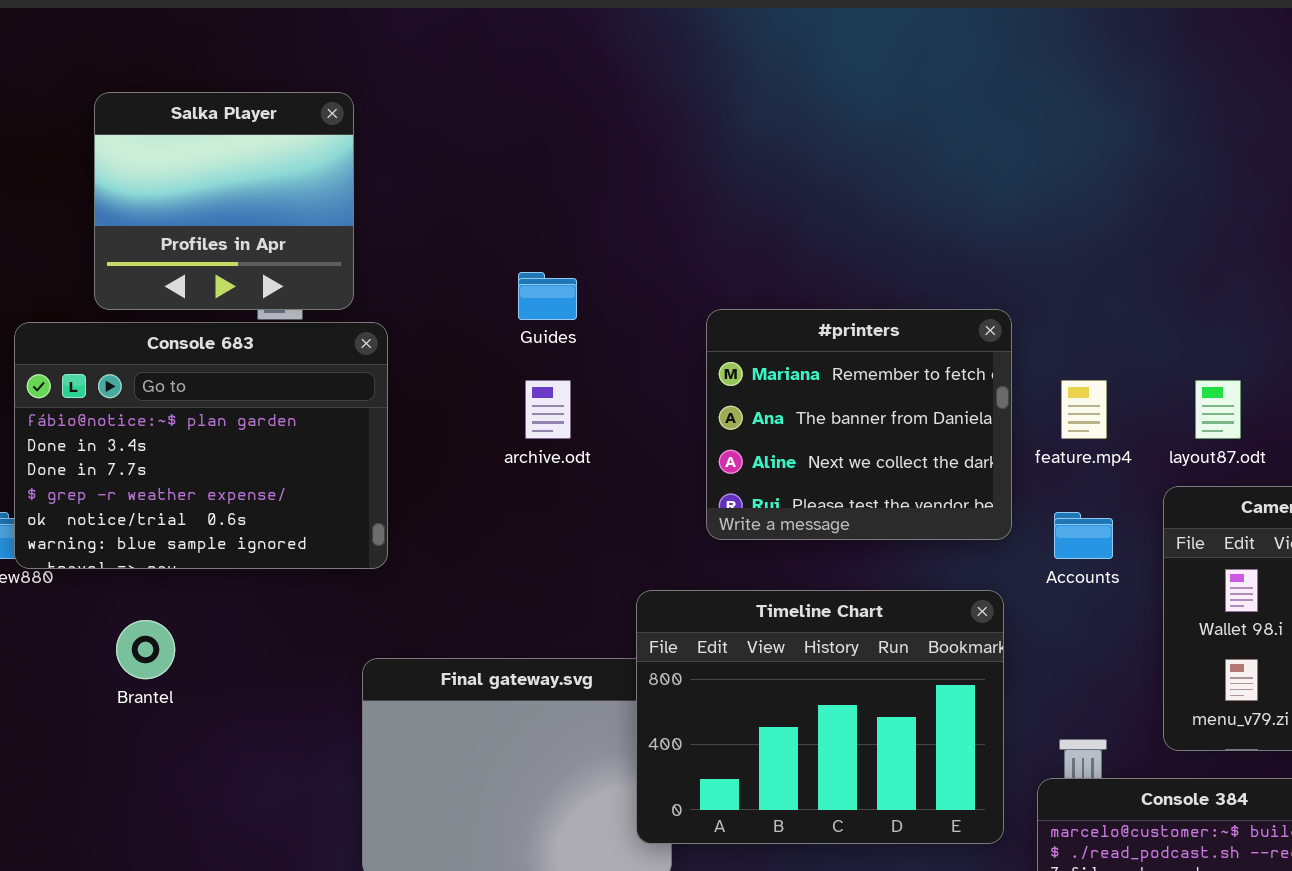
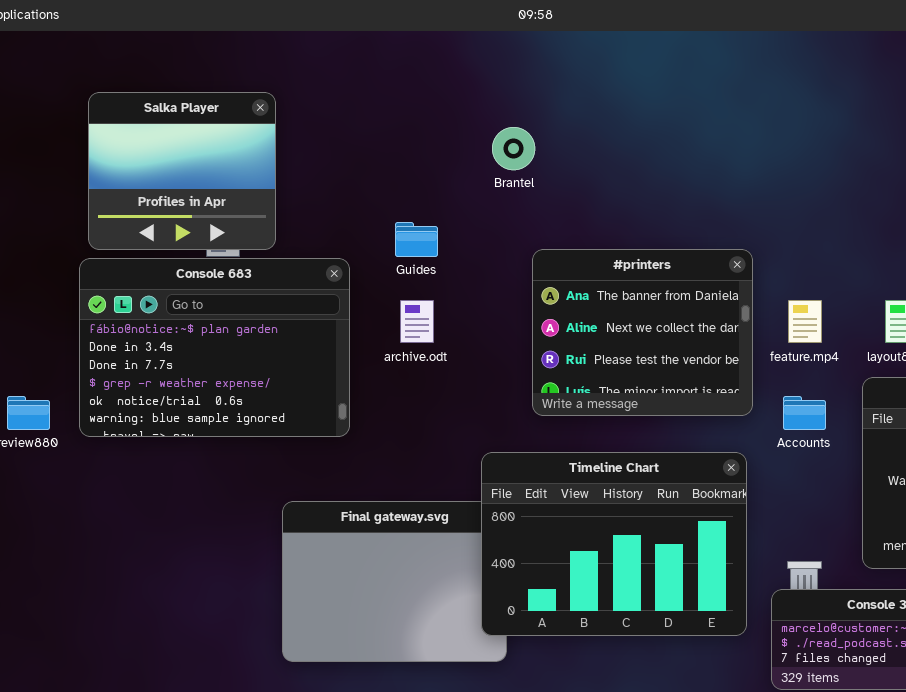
#printers: [706,309,1012,540] -> [532,249,753,416], scrolled down 1 row
Console 683: [14,322,388,569] -> [79,258,350,437], moved
Brantel: [116,620,175,679] -> [492,127,535,170], moved

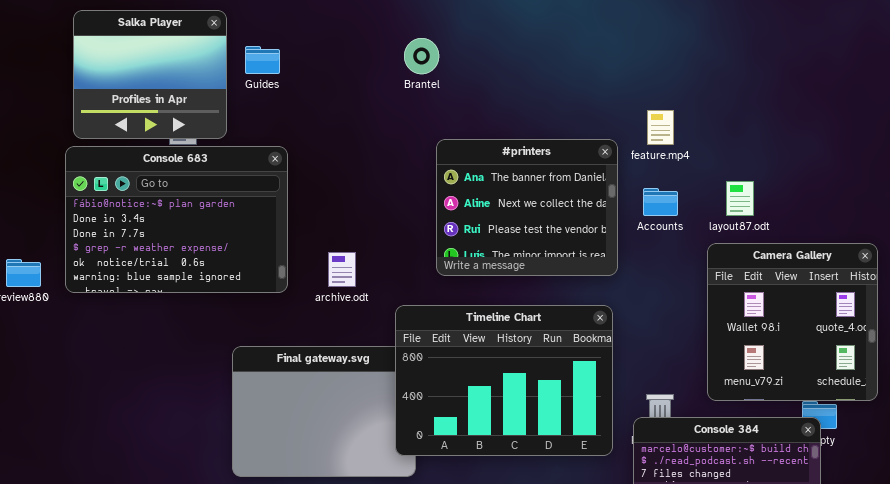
Guides: [395,222,438,257] -> [245,46,280,74], moved
archive.odt: [400,300,434,343] -> [328,252,356,287], moved
feature.mp4: [788,300,822,343] -> [647,110,674,145], moved
Accounts: [783,396,826,430] -> [643,188,678,216], moved

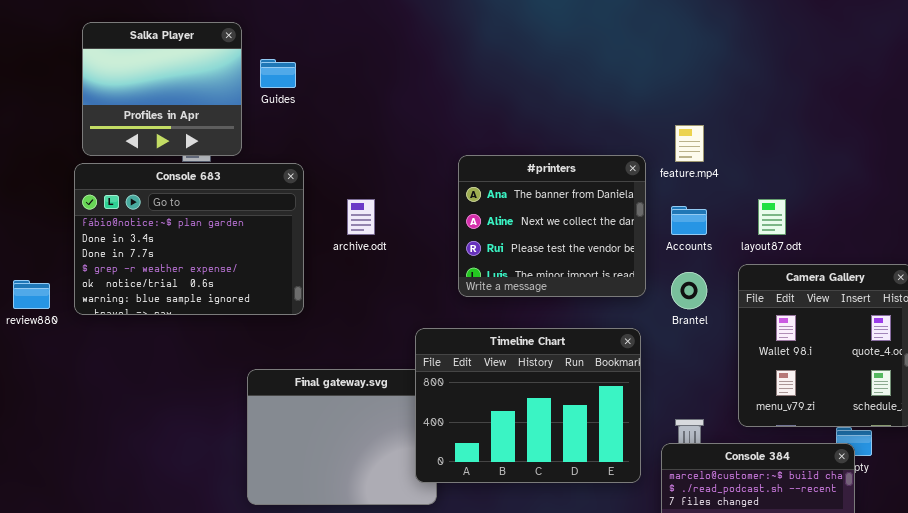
Brantel: [404,38,439,74] -> [671,272,707,309], moved
archive.odt: [328,252,356,287] -> [347,199,375,235], moved

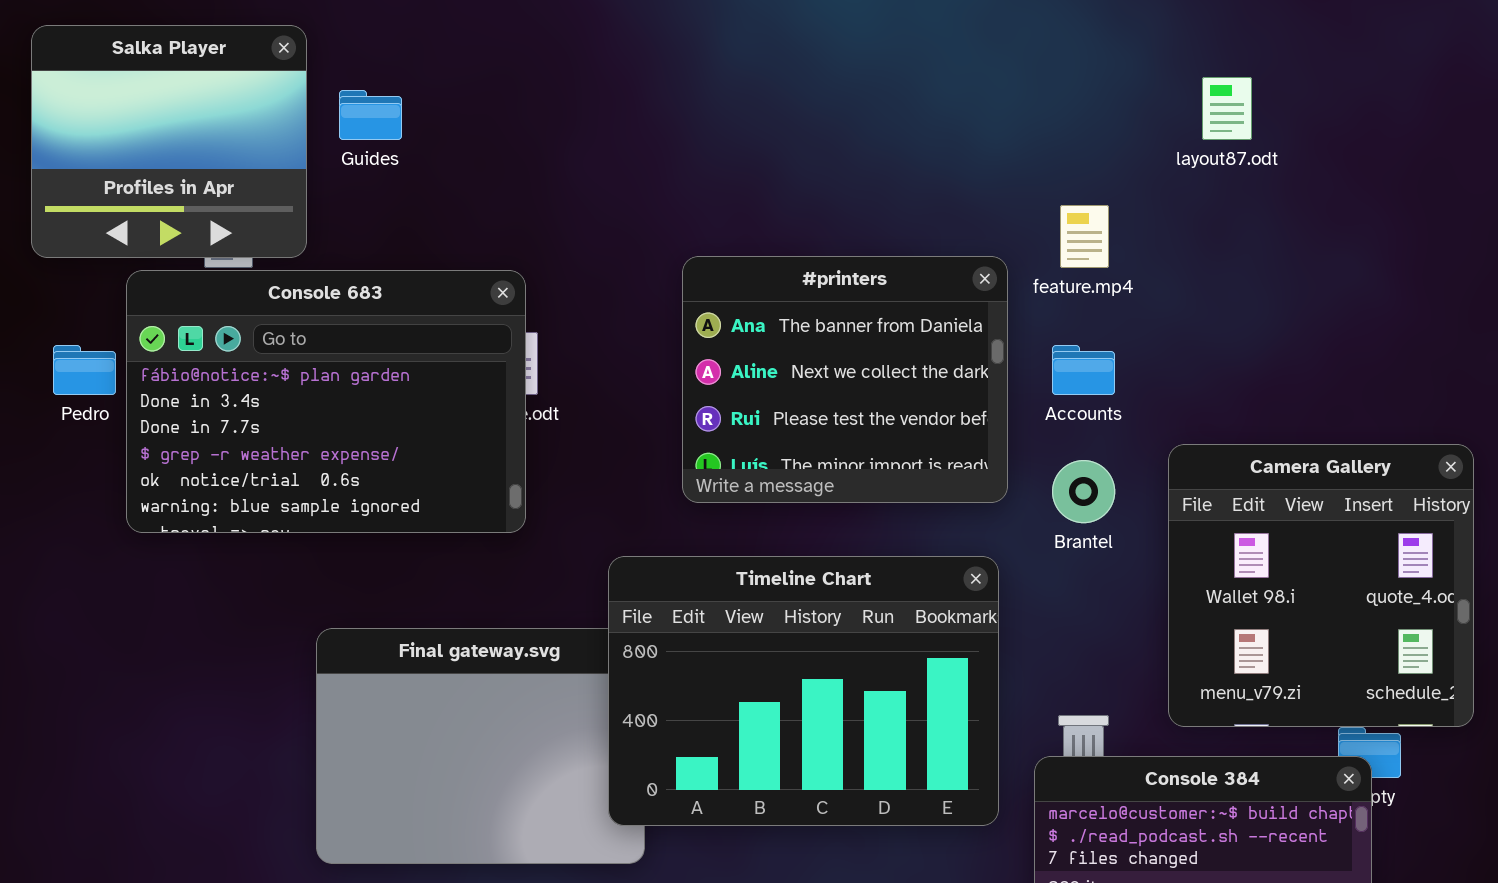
Console 683: [74,163,304,315] -> [126,270,526,533], moved
layout87.odt: [758,199,786,235] -> [1202,77,1252,140], moved

